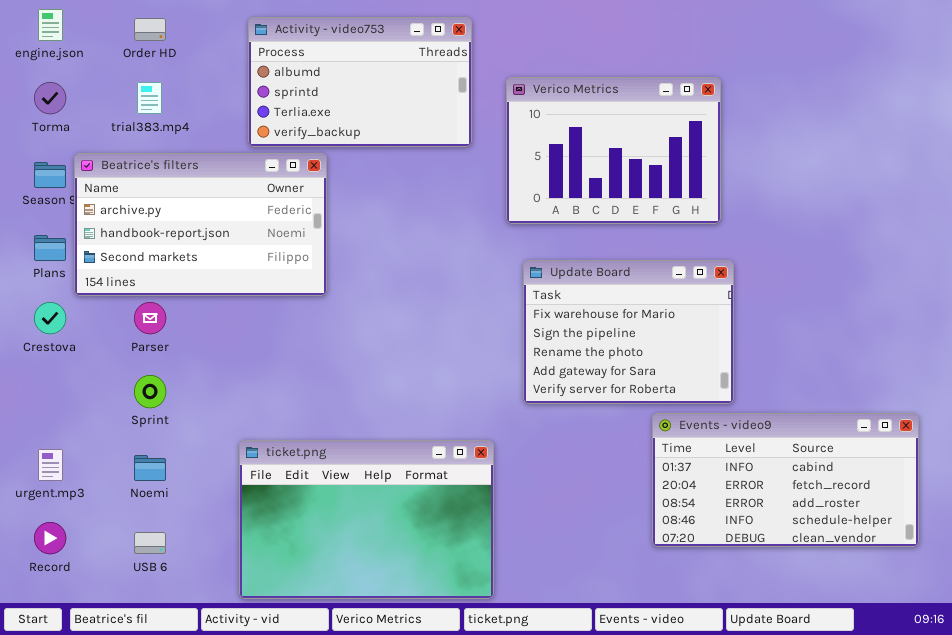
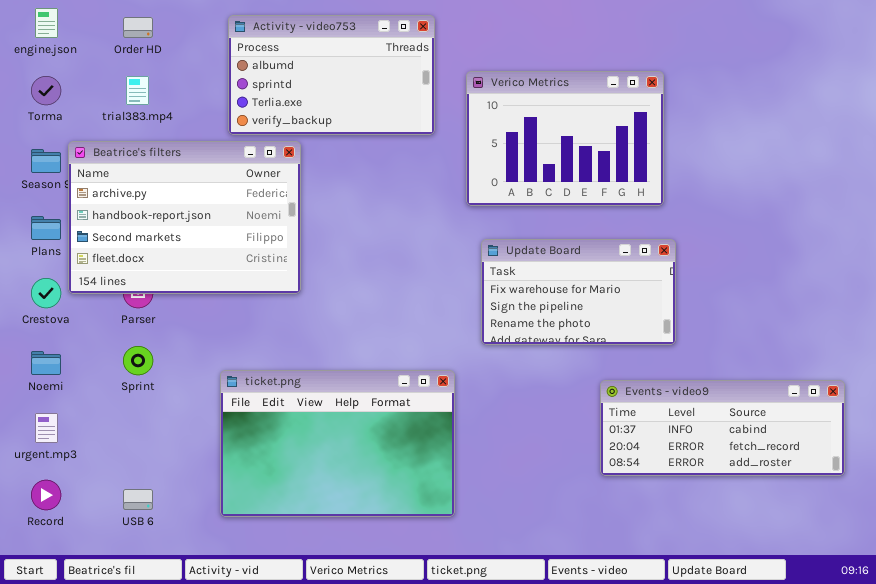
Beatrice's filters: [74,153,327,296] -> [68,141,301,294], resized
Update Board: [523,260,734,404] -> [481,239,676,345], resized
Events - video9: [652,413,919,547] -> [600,380,845,476], resized
ticket.png: [239,440,494,599] -> [220,370,455,517], moved
Noemi: [134,455,166,481] -> [31,351,61,375], moved

